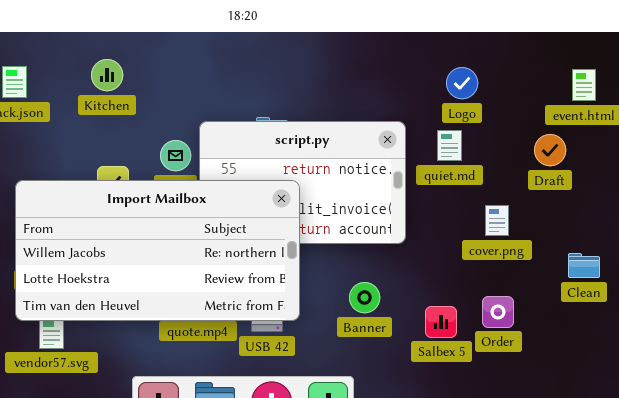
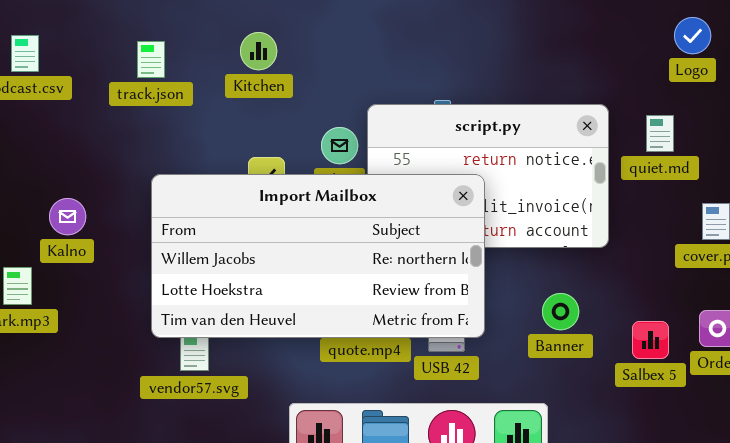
Logo: [446,67,478,99] -> [674,17,711,54], moved

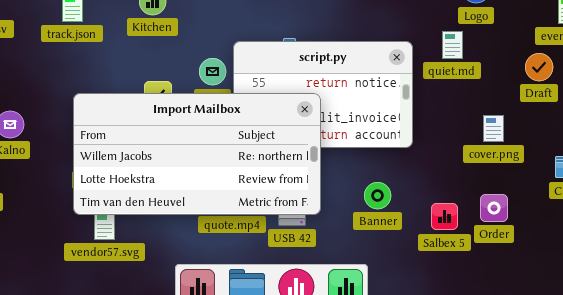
quiet.md: [646,115,674,152] -> [442,31,463,59], moved

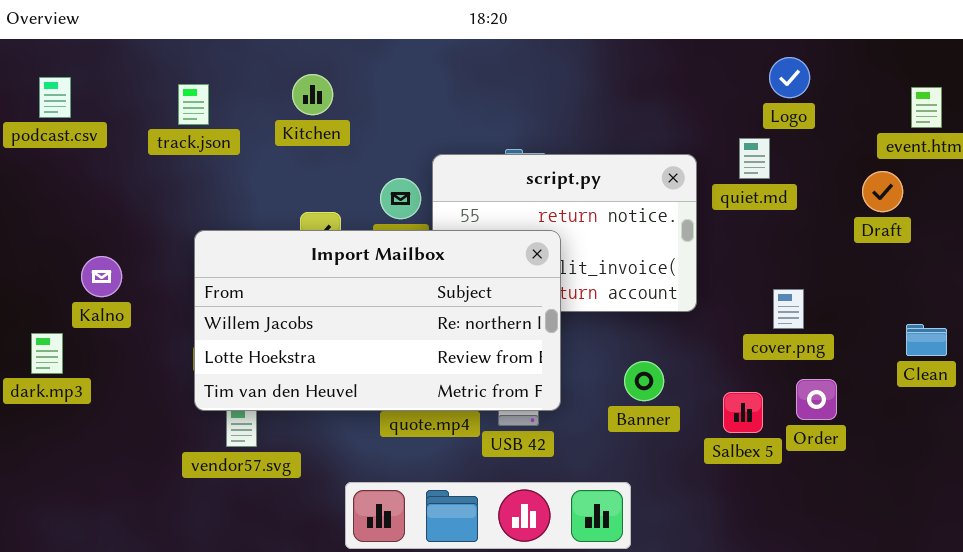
cover.png: [483,115,504,142] -> [773,289,804,329], moved

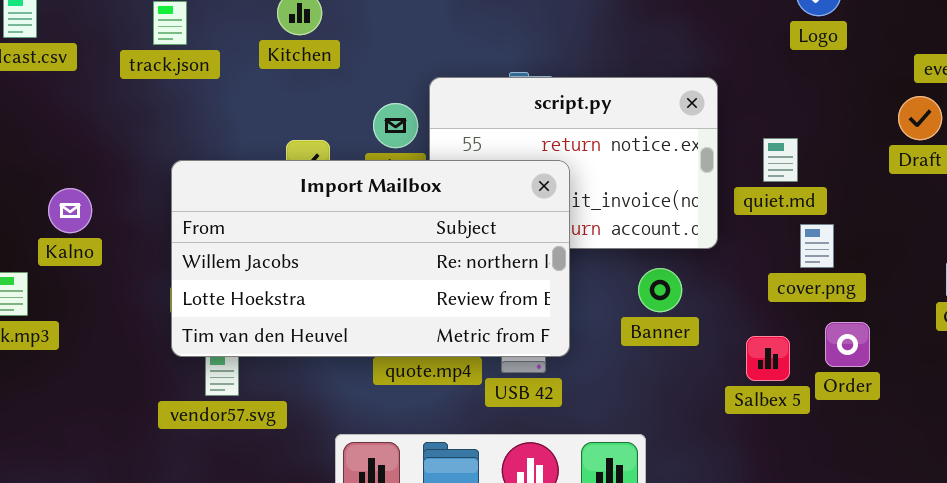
quiet.md: [739,138,770,179] -> [763,138,798,182], moved
Banner: [624,361,664,401] -> [638,268,682,312], moved

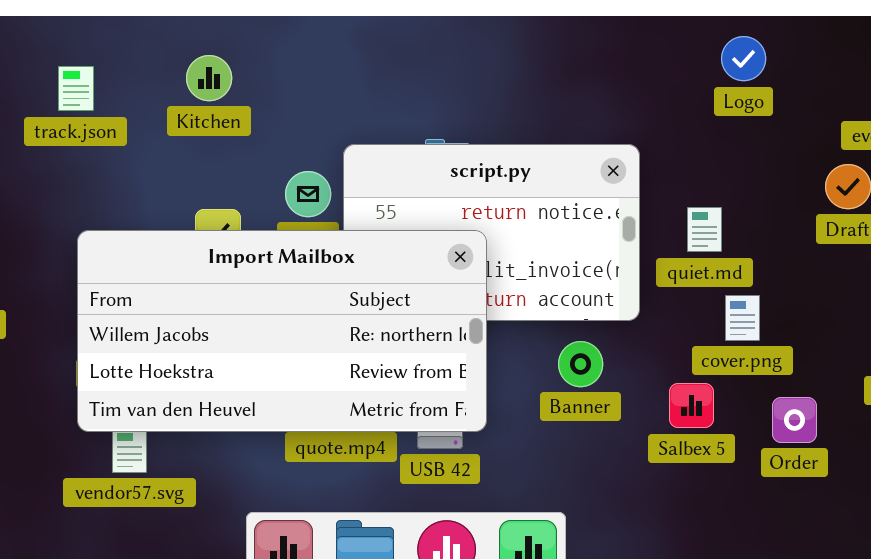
Order: [825,322,870,367] -> [772,397,817,443], moved
Salbex 5: [746,336,790,381] -> [669,383,714,428], moved

